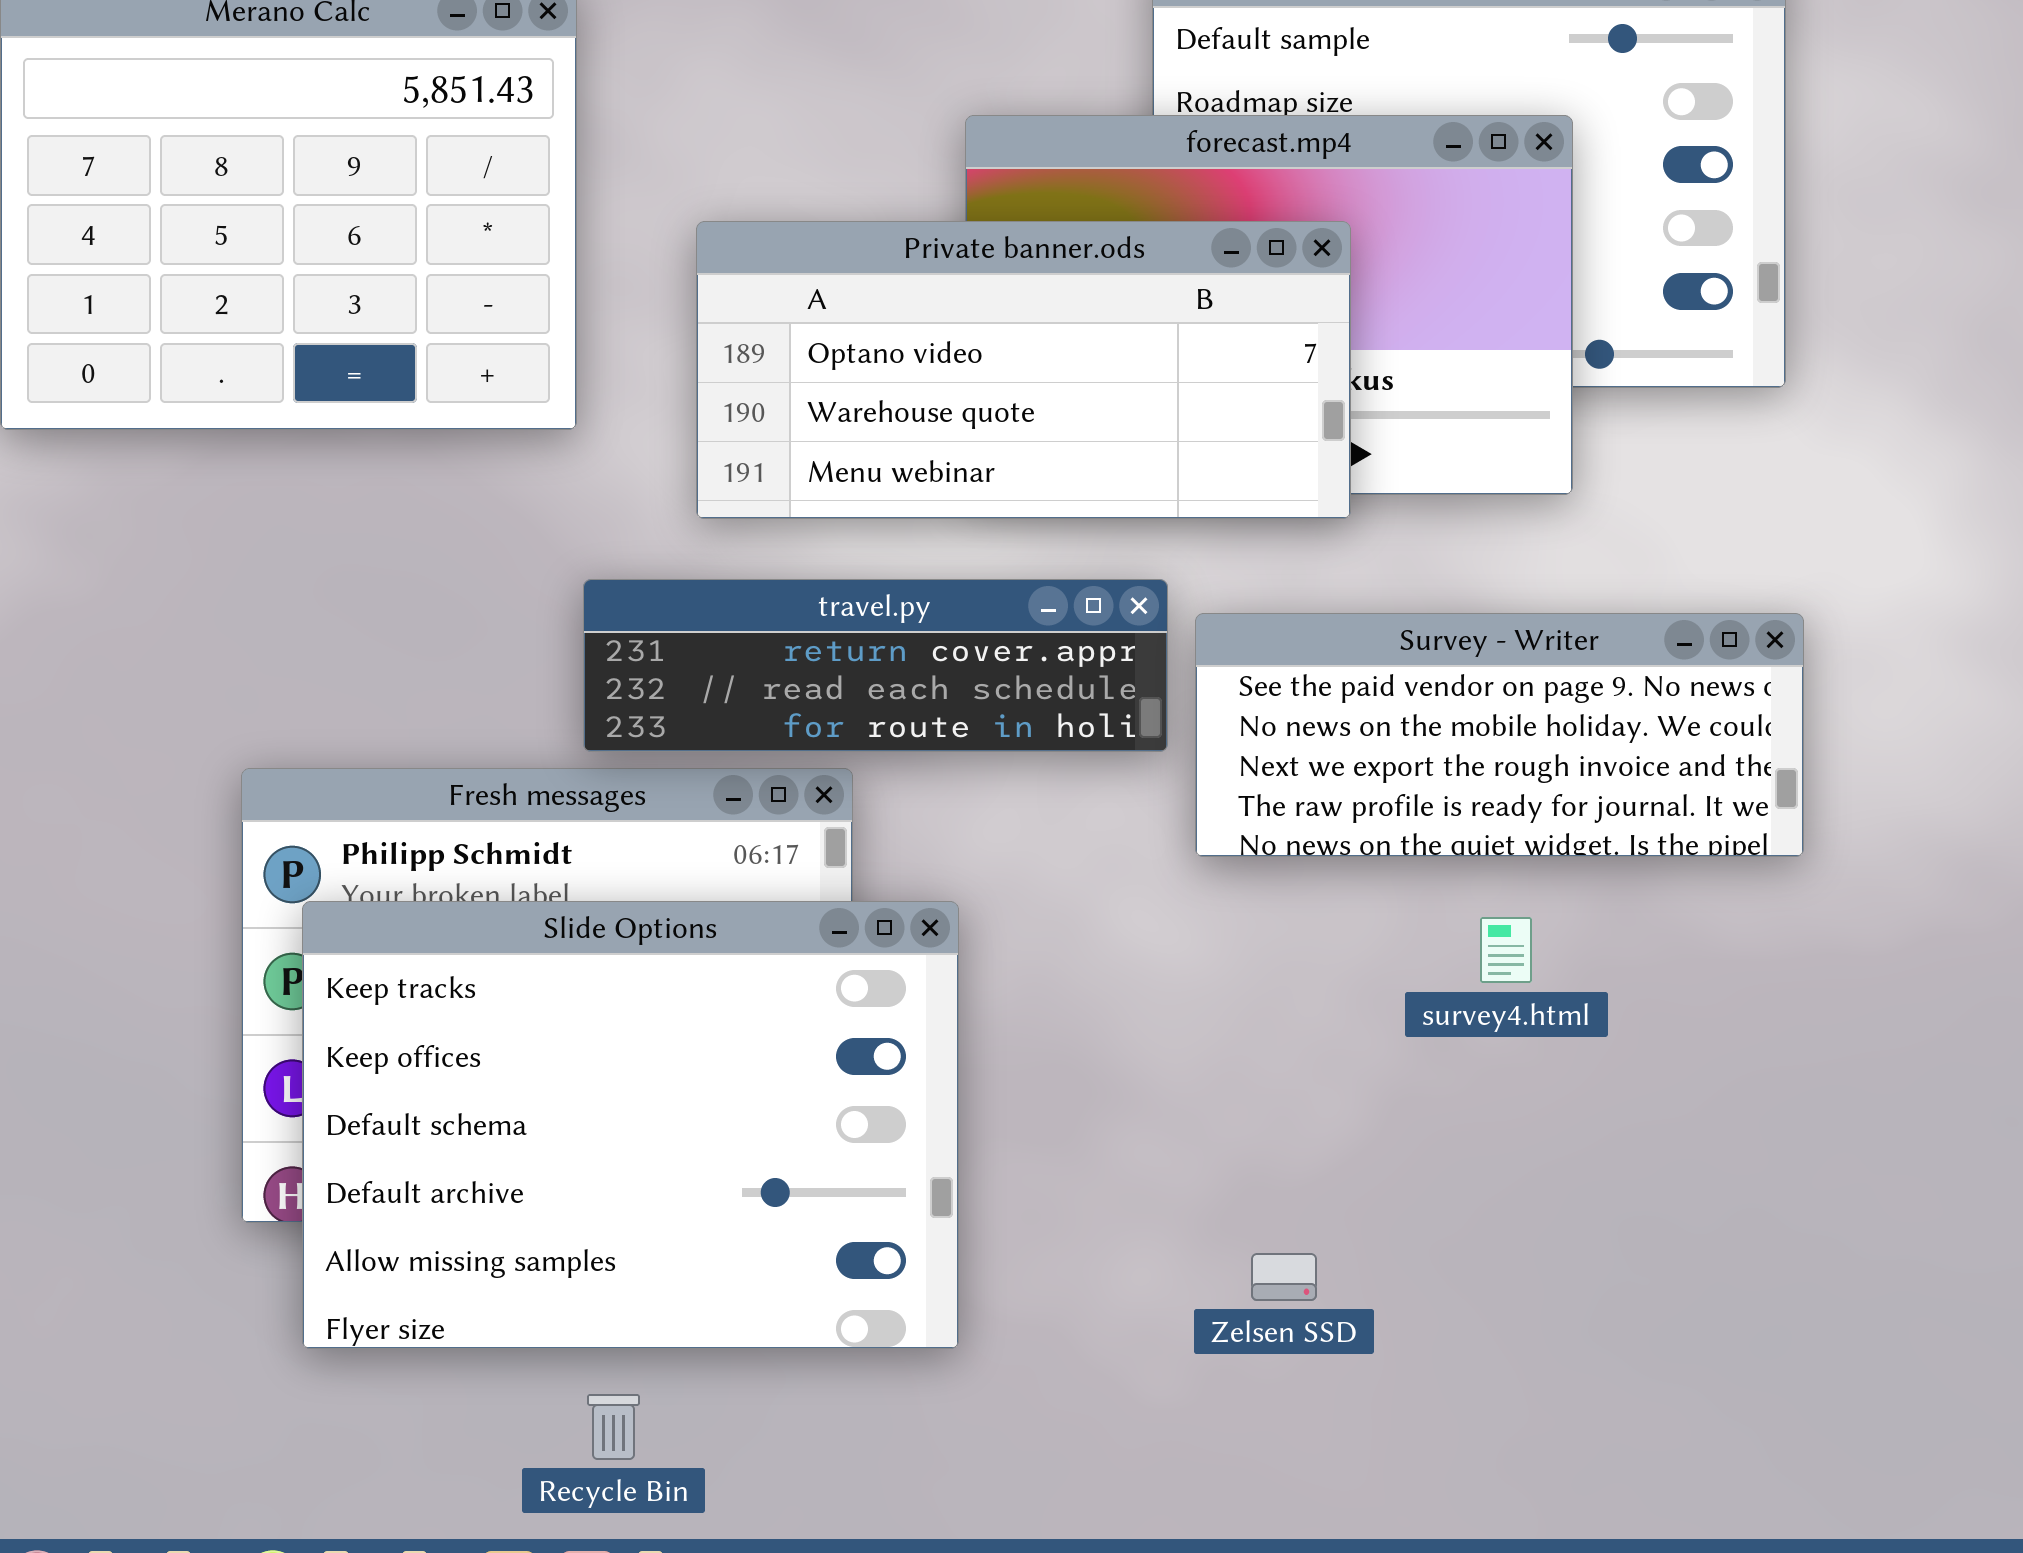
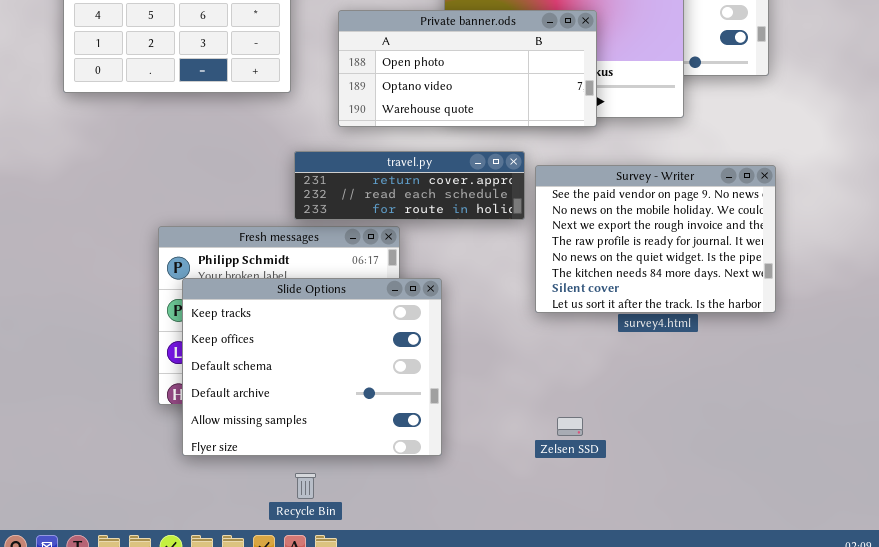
Private banner.ods: [696,221,1351,519] -> [338,10,597,127], scrolled up 1 row
Survey - Writer: [1195,613,1804,857] -> [535,165,776,313], resized

